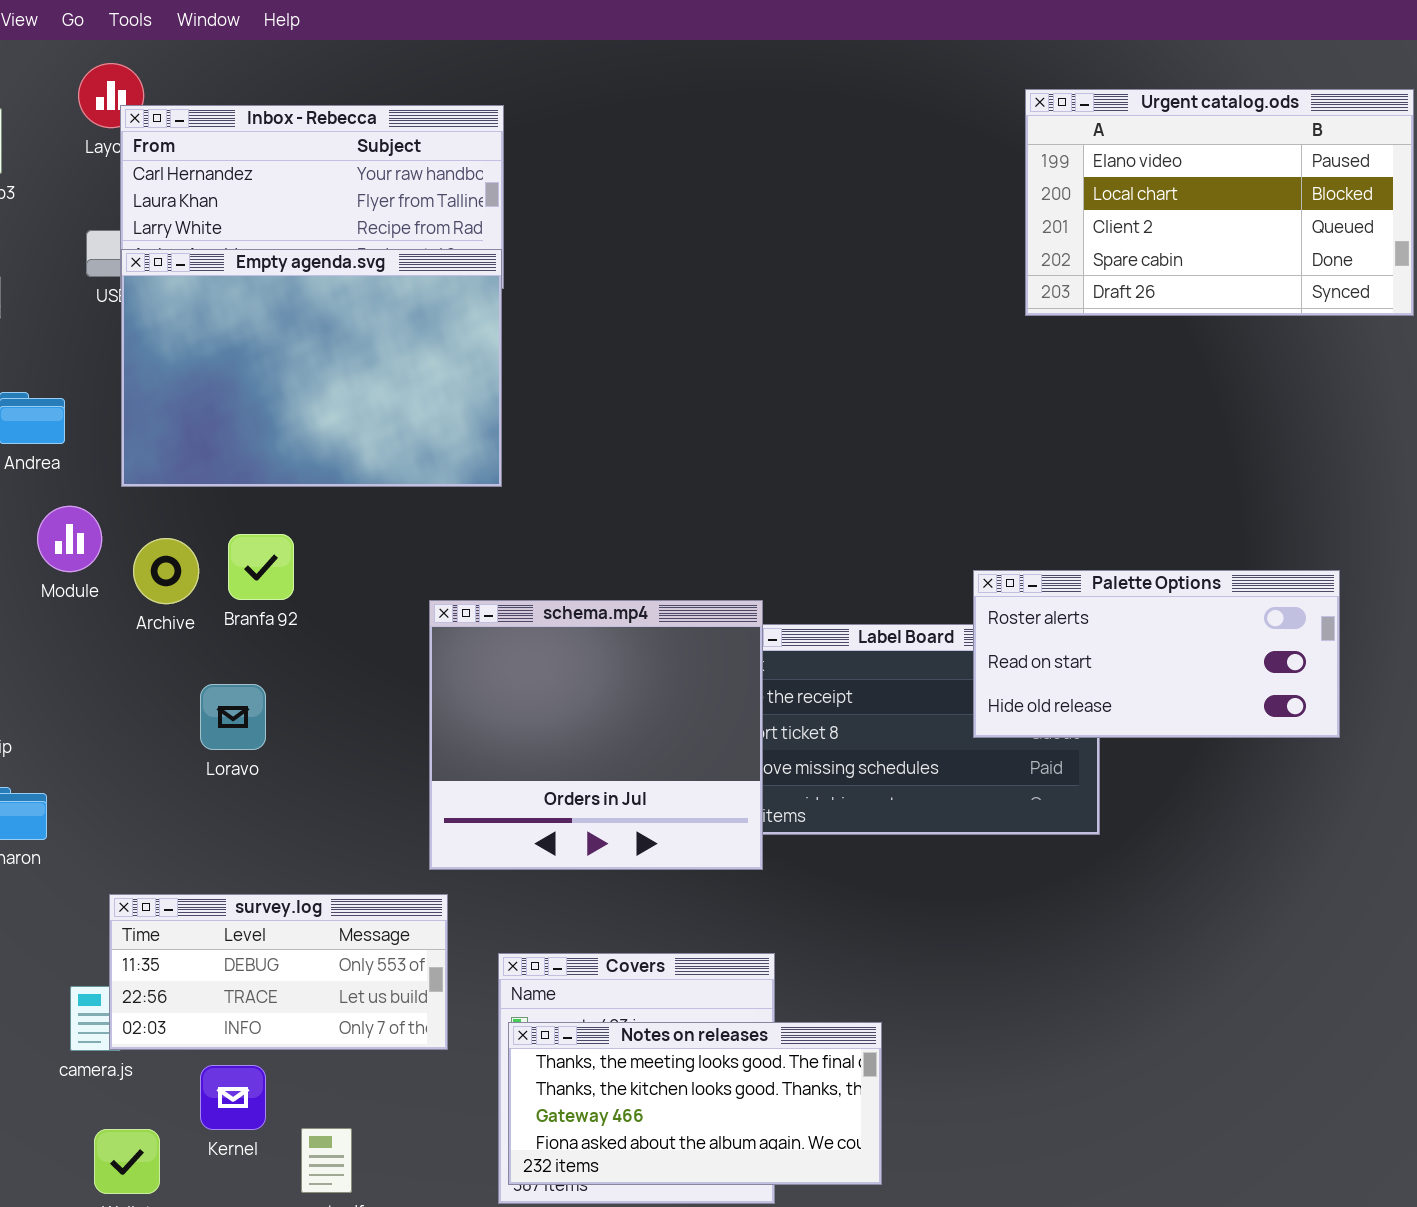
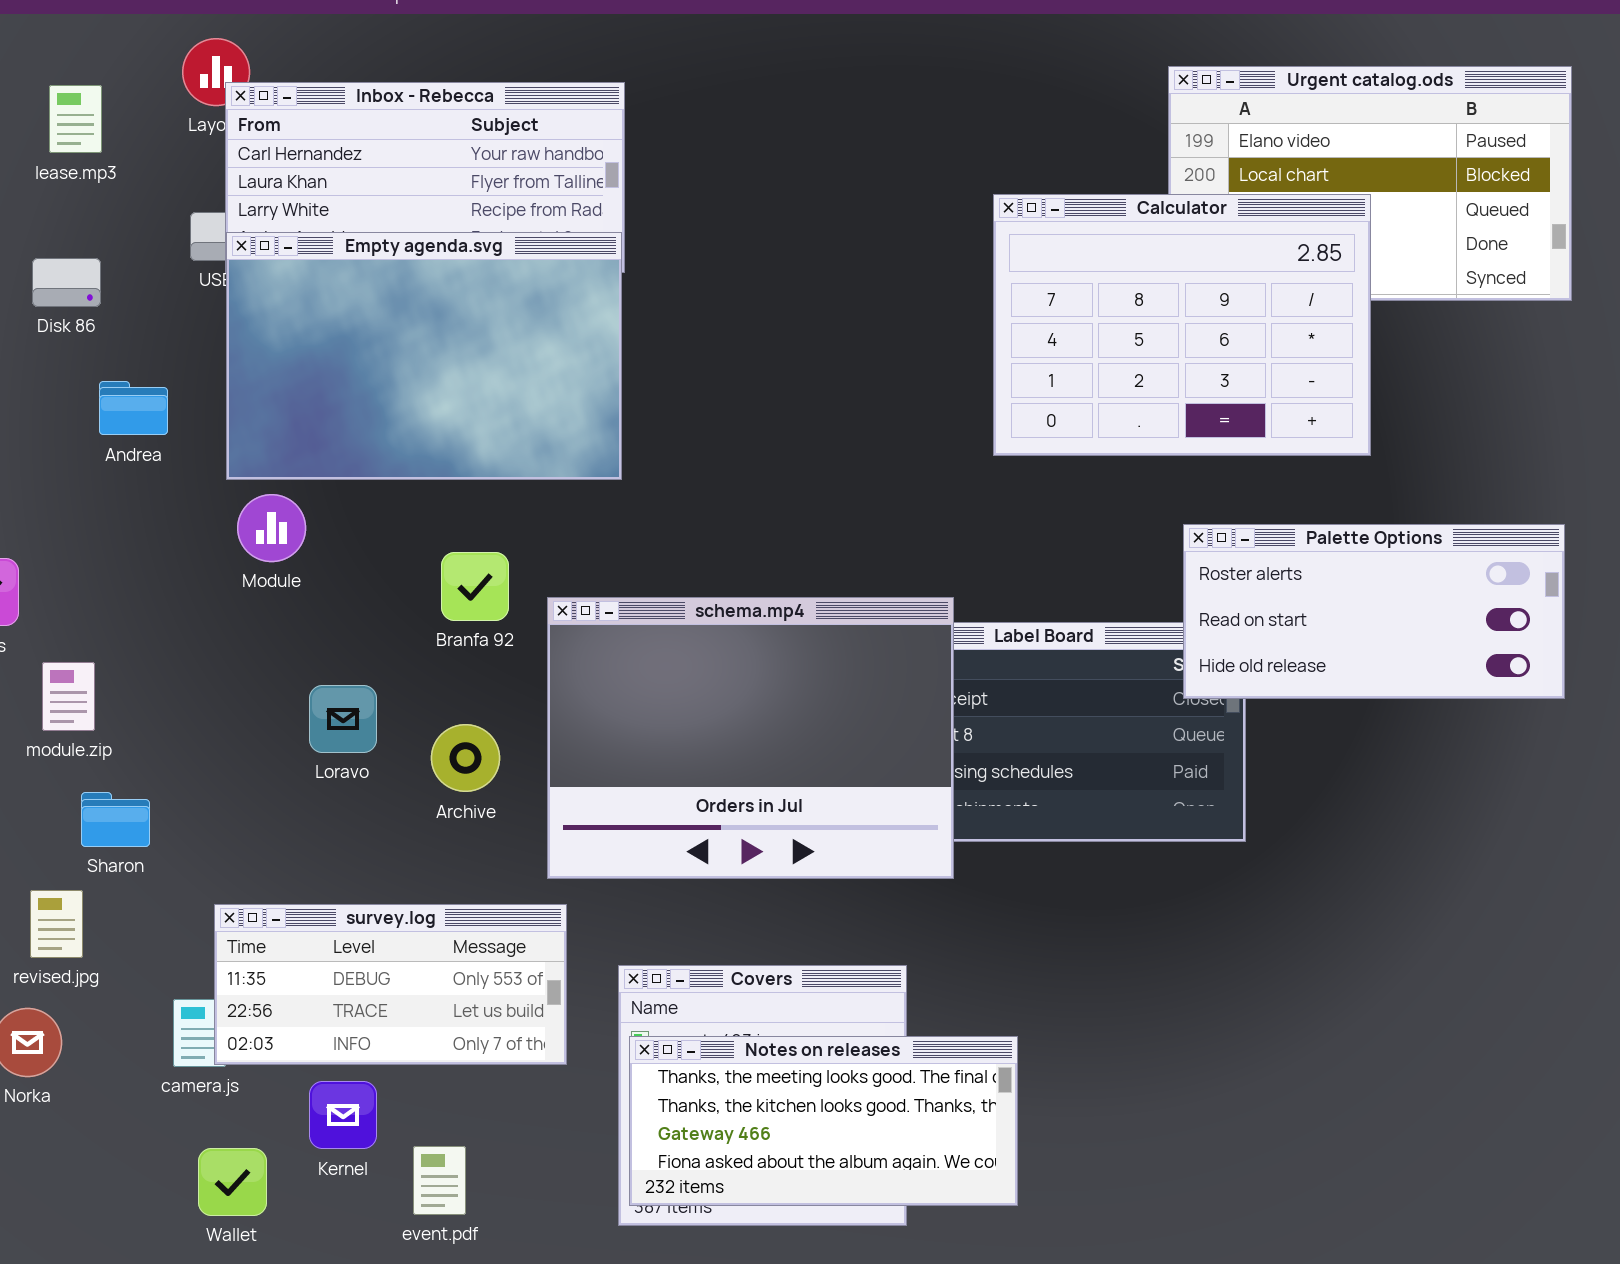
Calculator: none -> [993,194,1371,456], opened
Module: [37,506,102,572] -> [237,494,306,562], moved
Branfa 92: [228,534,294,600] -> [441,552,509,621], moved
Archive: [133,538,199,604] -> [431,724,500,792], moved
Palette Options: [973,570,1340,738] -> [1183,524,1565,699], moved
schema.mp4: [429,600,763,870] -> [547,597,954,879], resized

